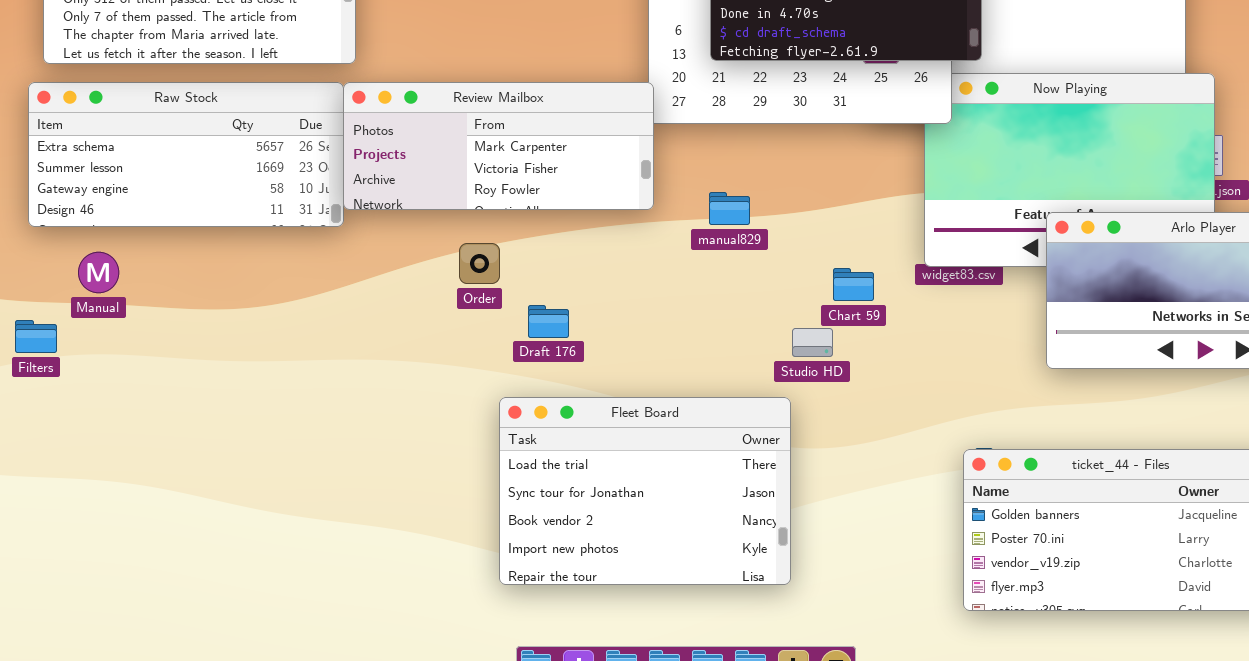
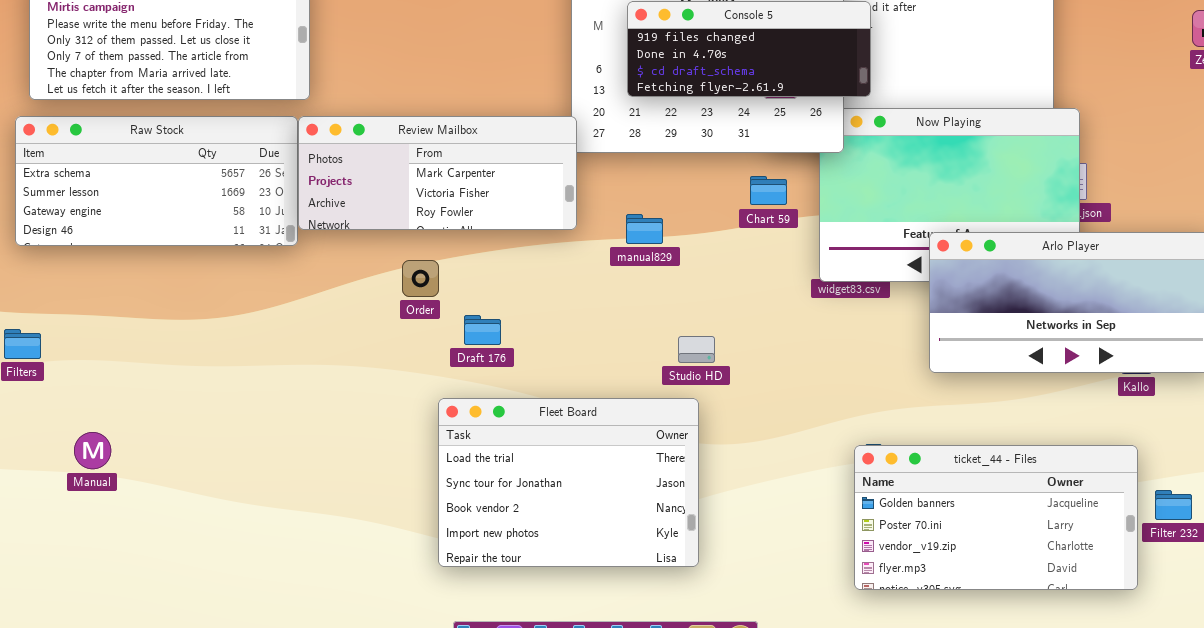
Manual: [78,252,119,293] -> [74,432,111,469], moved
Chart 59: [833,268,874,301] -> [750,176,787,205], moved
Studio HD: [792,328,833,357] -> [678,336,715,363], moved

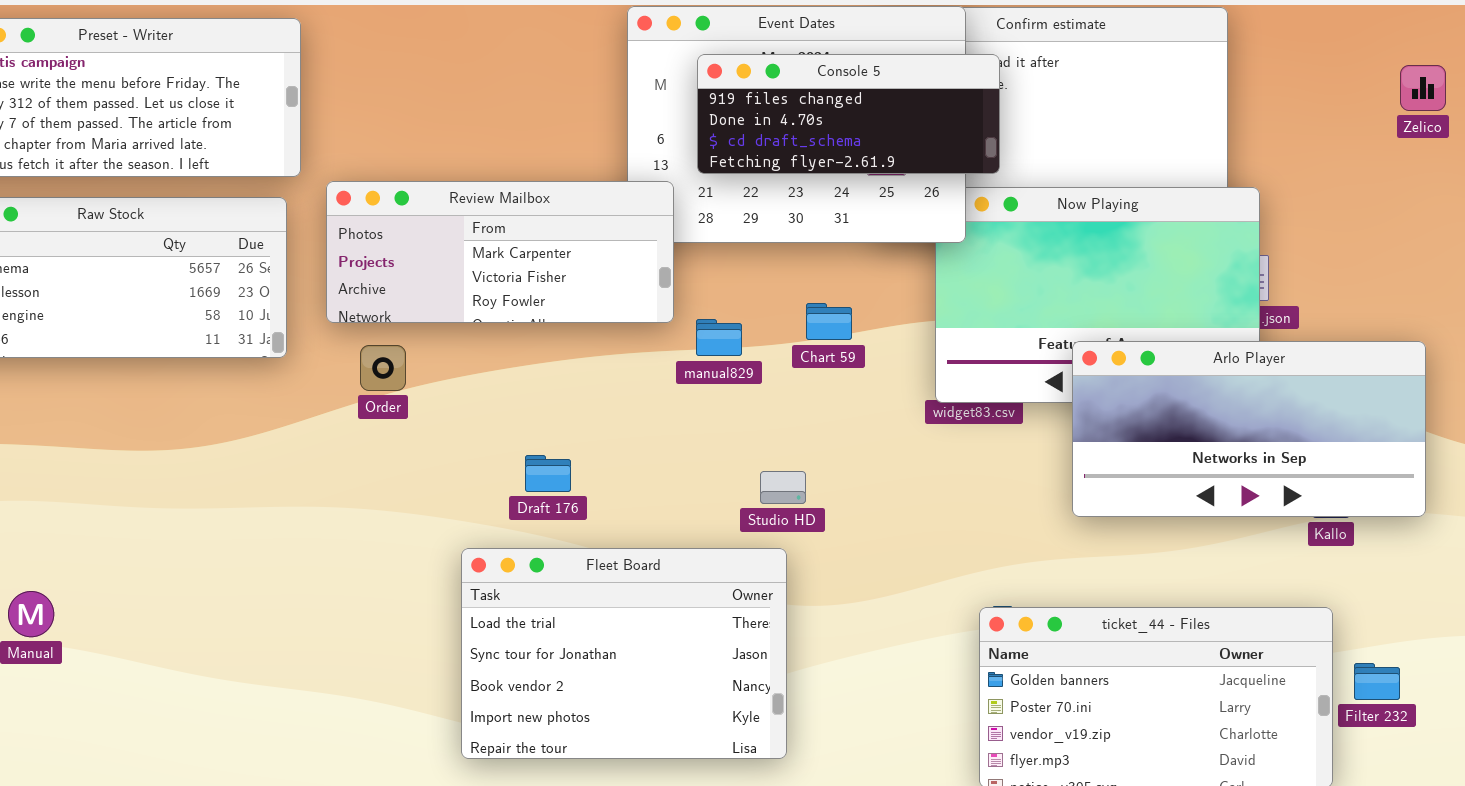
Review Mailbox: [298,116,577,230] -> [326,181,674,323], moved
Chart 59: [750,176,787,205] -> [806,303,852,340], moved
Order: [402,260,439,297] -> [360,345,406,391], moved
Draft 176: [464,315,501,345] -> [525,455,571,492], moved

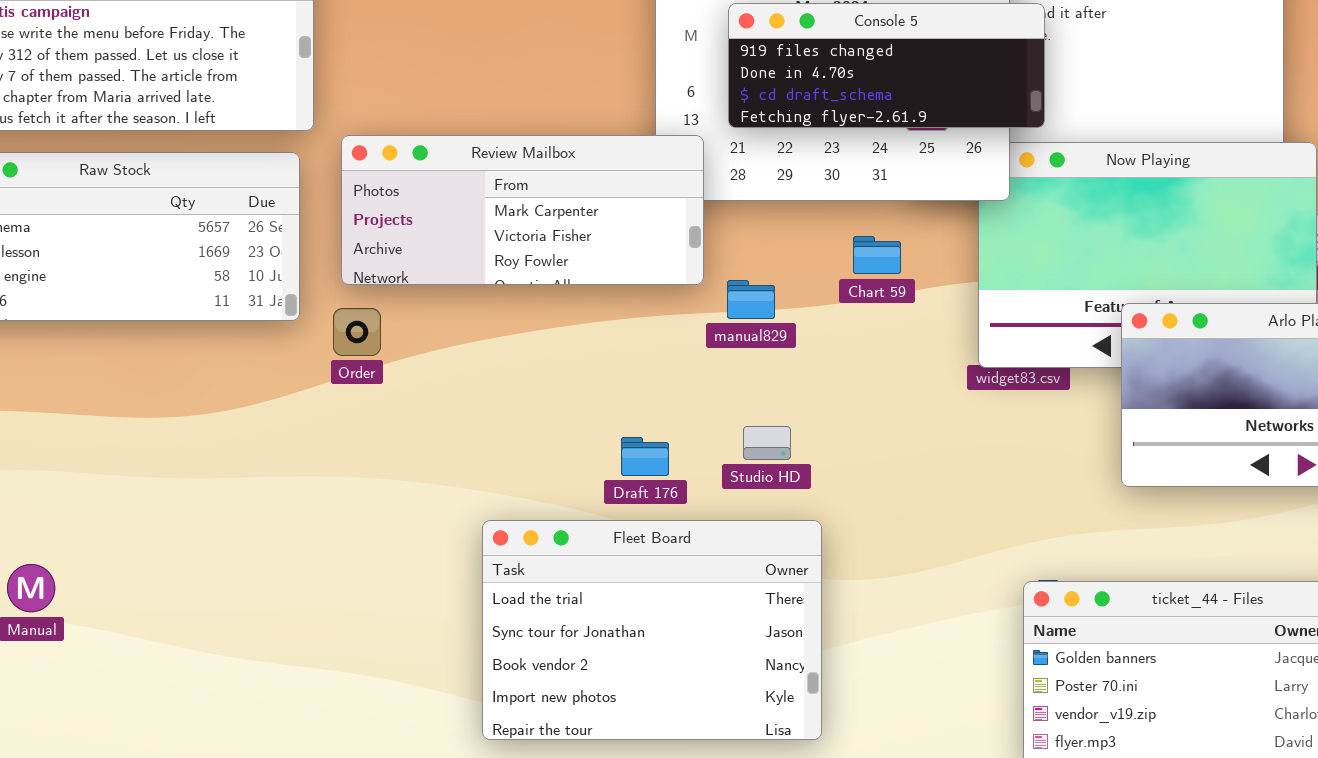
Chart 59: [806,303,852,340] -> [853,236,901,274], moved
Order: [360,345,406,391] -> [333,308,381,356], moved
Draft 176: [525,455,571,492] -> [621,437,669,476], moved
Studio HD: [760,471,806,504] -> [743,426,791,460], moved

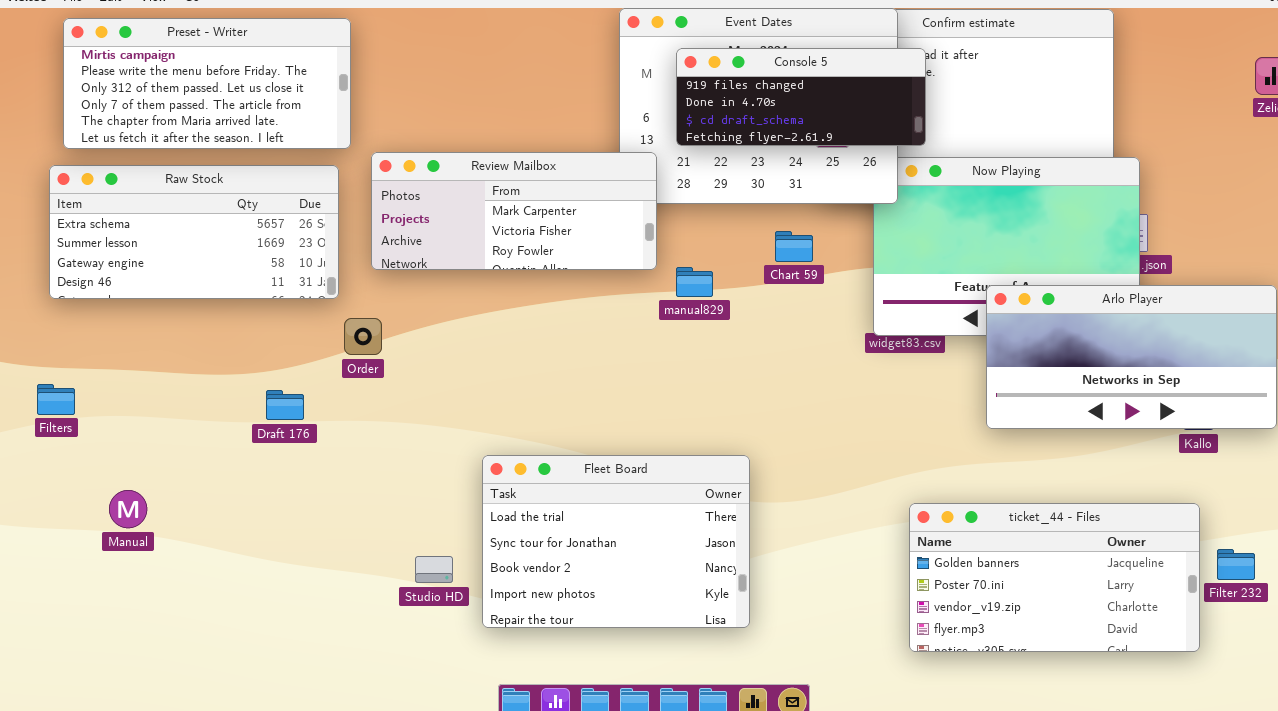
Order: [333,308,381,356] -> [344,318,382,355], moved
Studio HD: [743,426,791,460] -> [415,556,453,583], moved
Draft 176: [621,437,669,476] -> [266,390,304,420], moved

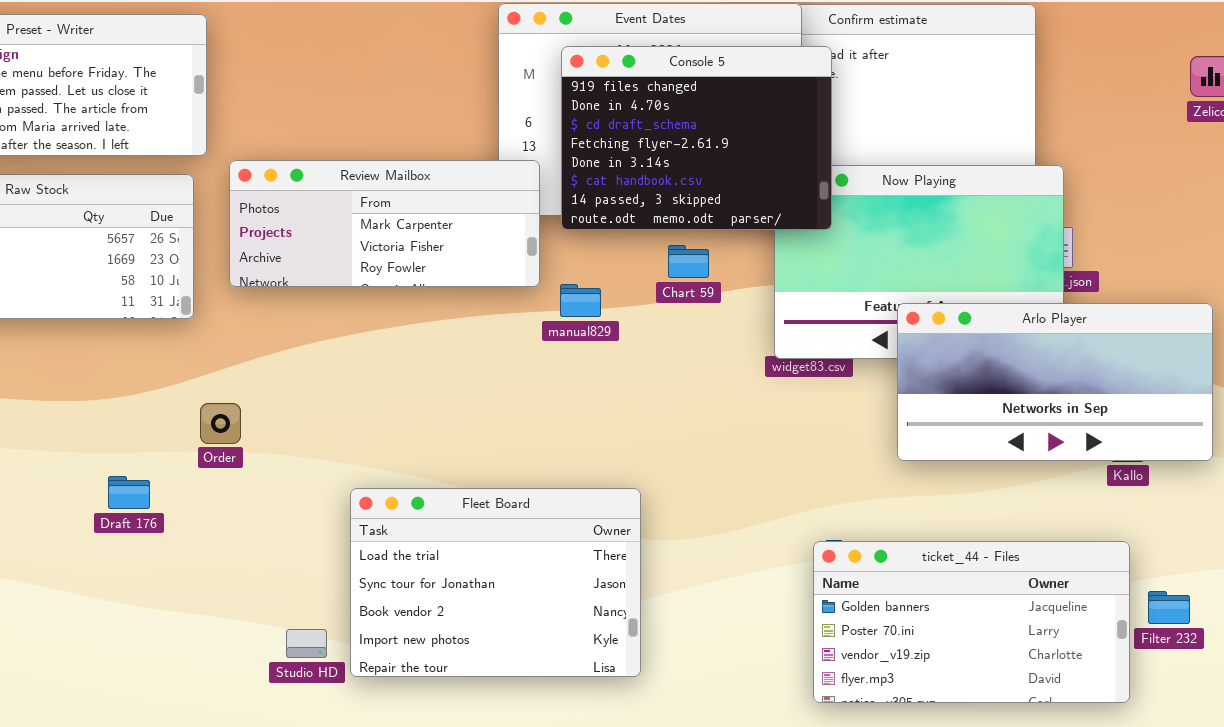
Console 5: [676,48,926,146] -> [561,46,832,230], resized
Order: [344,318,382,355] -> [200,403,241,444], moved
Draft 176: [266,390,304,420] -> [108,476,150,509], moved
Studio HD: [415,556,453,583] -> [286,629,327,658], moved

